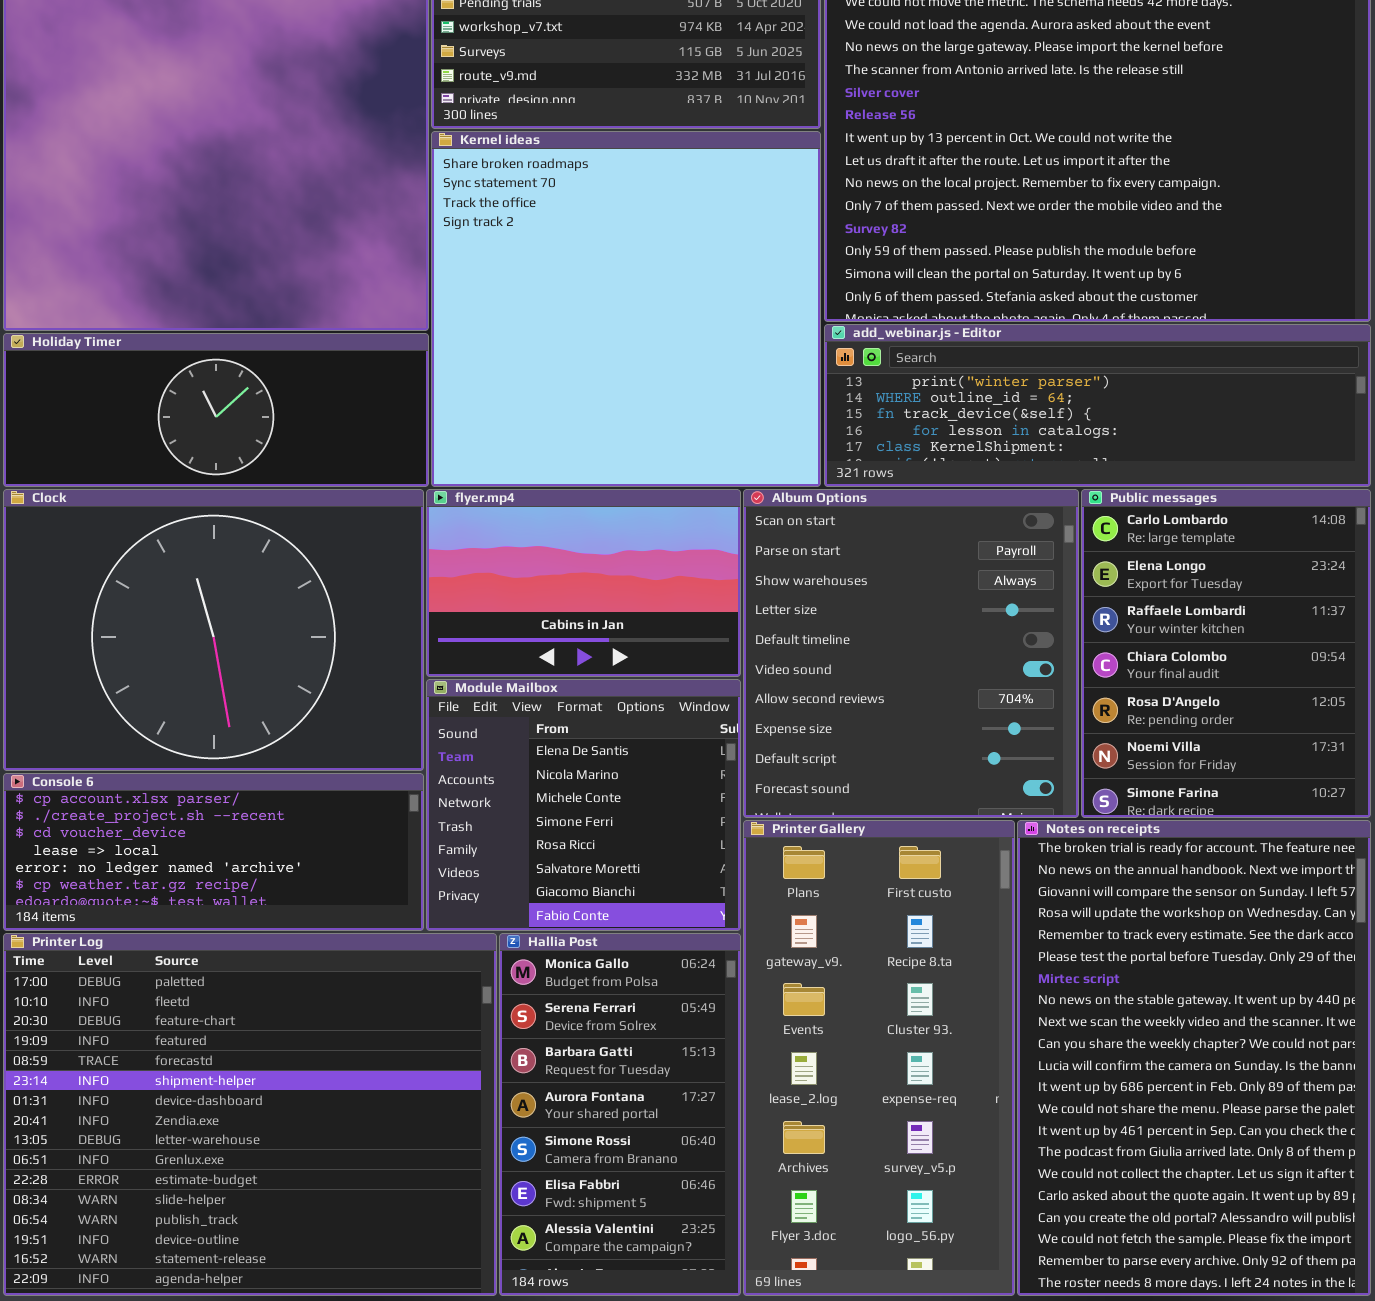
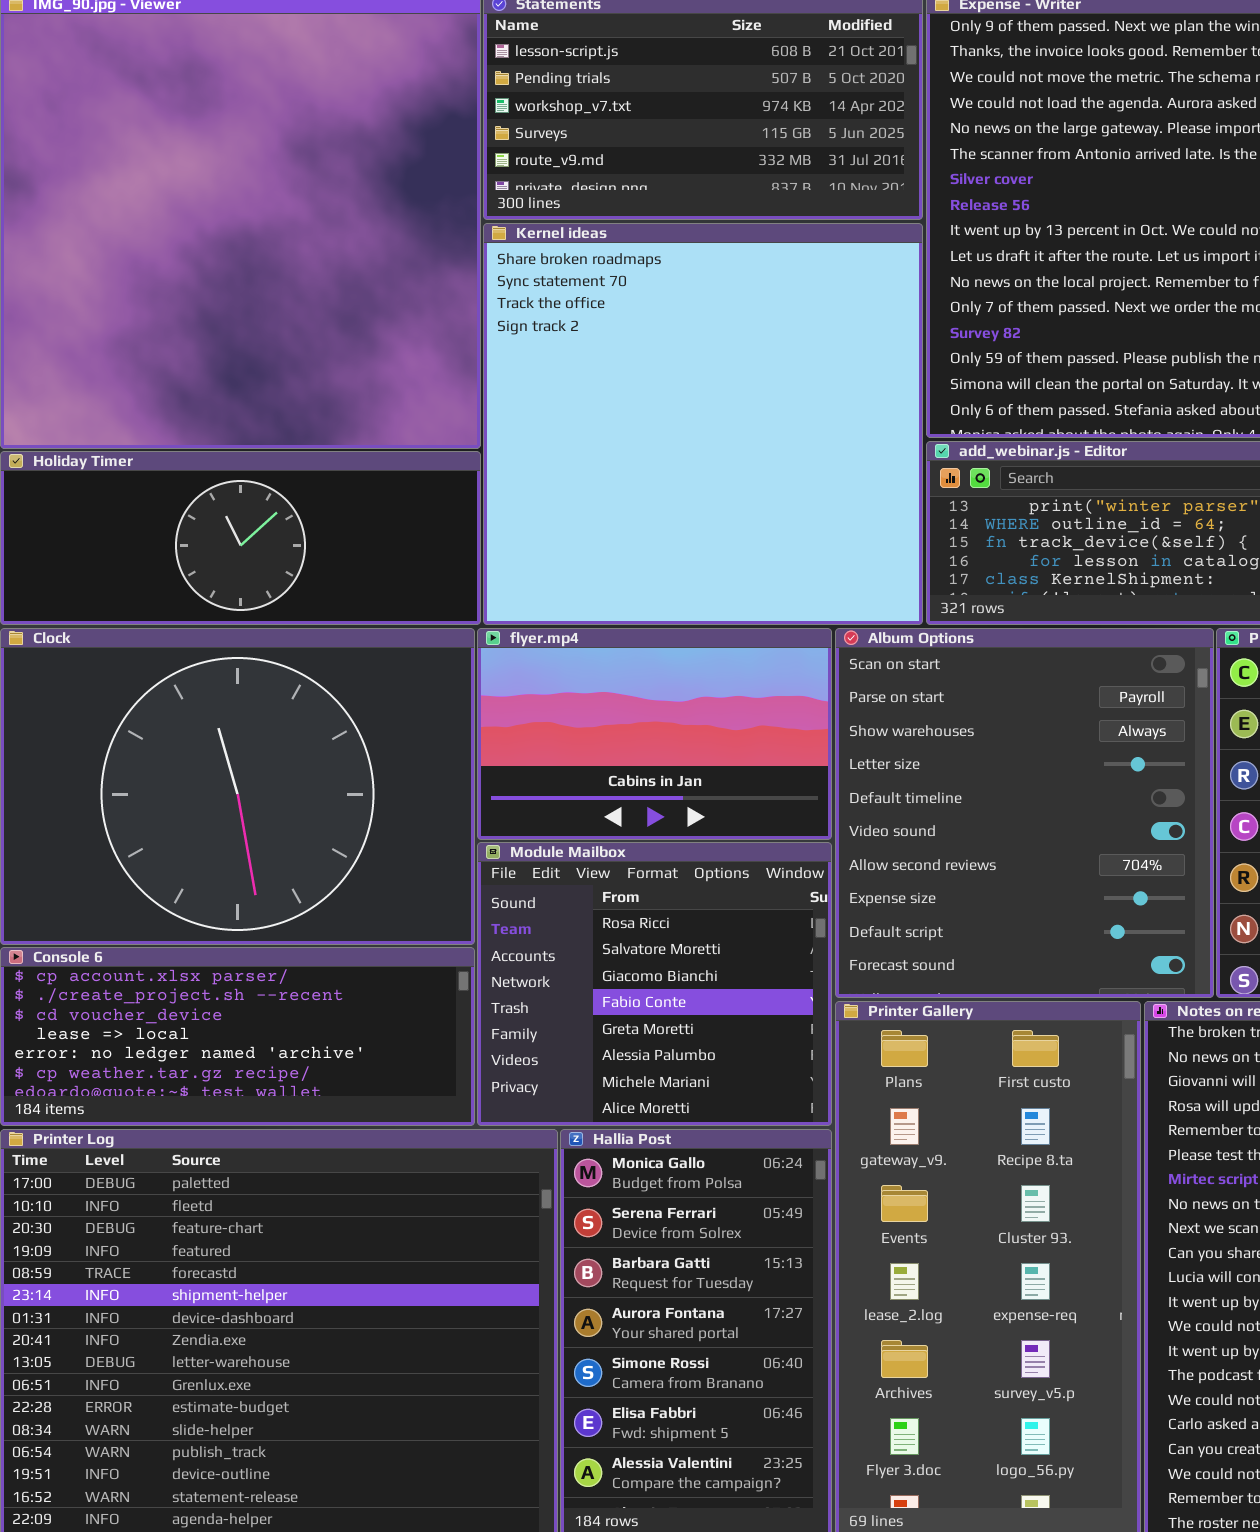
Module Mailbox: [426,679,741,931] -> [477,842,832,1126], scrolled down 4 rows

